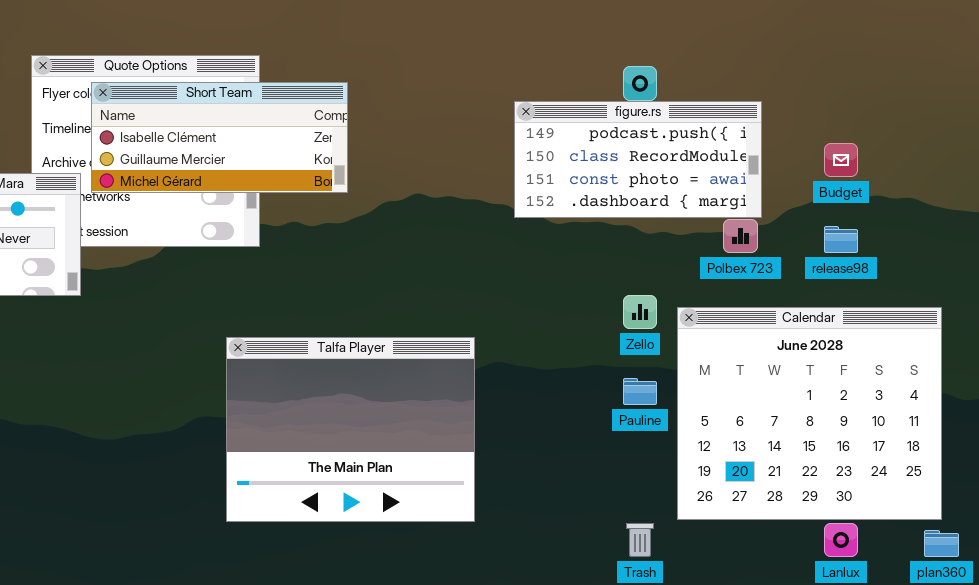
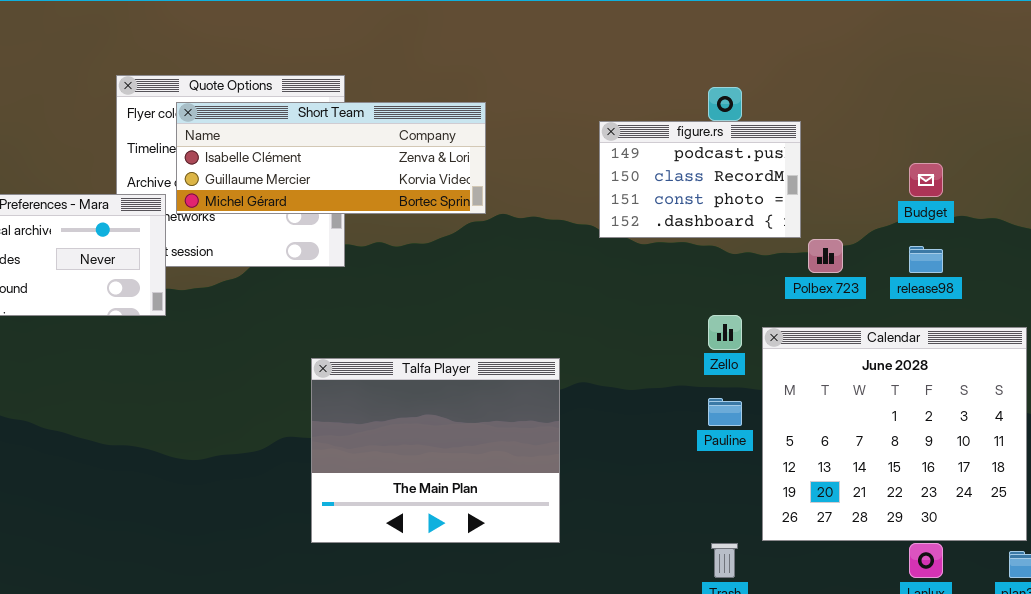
Short Team: [91,82,348,193] -> [176,102,486,214], resized
figure.rs: [514,101,762,218] -> [599,121,801,238], resized

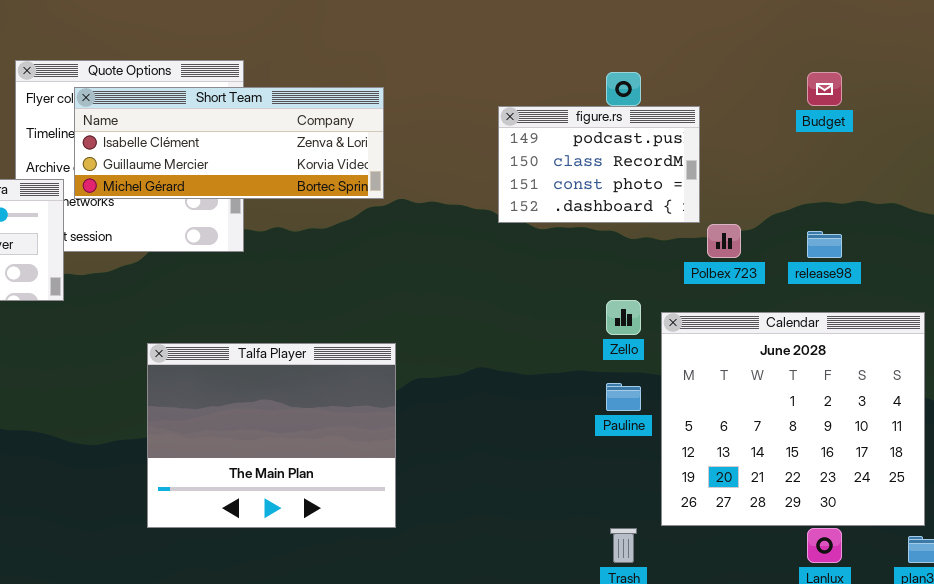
Budget: [909,163,943,197] -> [807,72,842,106], moved
Talfa Player: [311,358,560,543] -> [147,343,396,528], moved

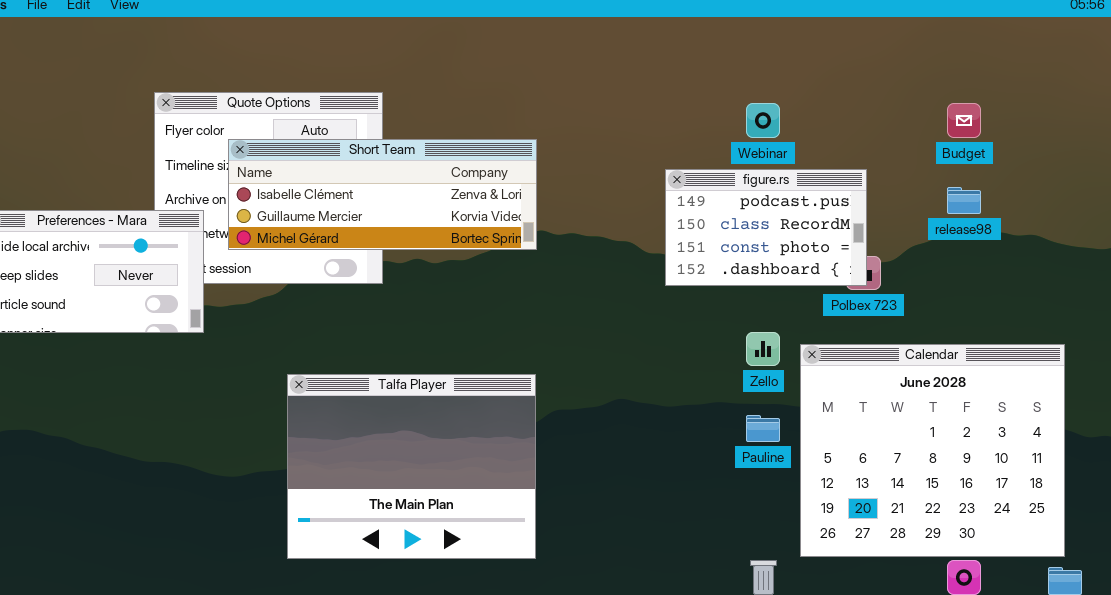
Short Team: [74,87,384,199] -> [228,139,537,250], moved
figure.rs: [498,106,700,223] -> [665,169,867,286], moved
release98: [807,231,842,258] -> [947,187,981,214], moved

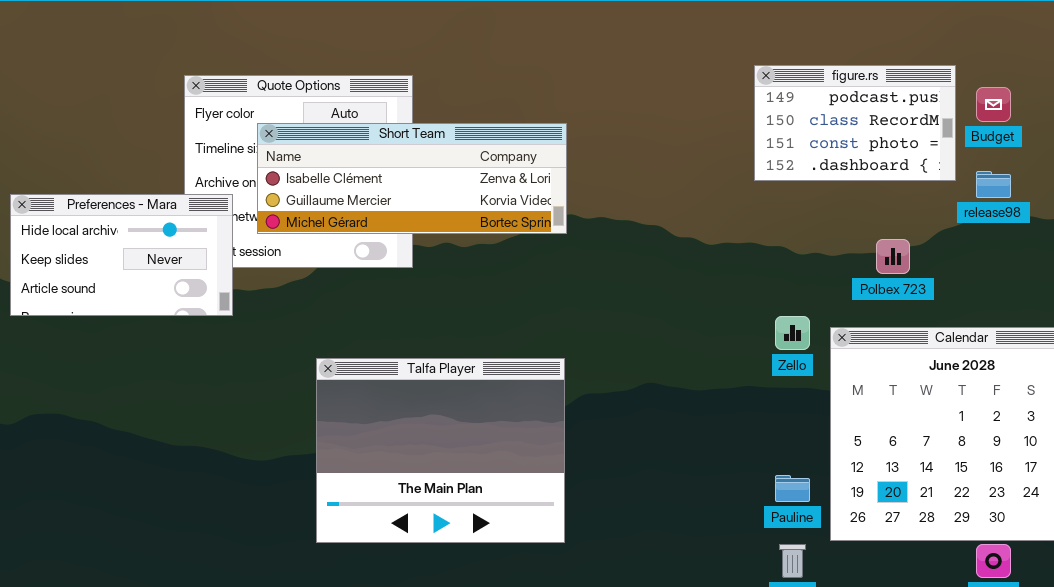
figure.rs: [665,169,867,286] -> [754,65,956,181], moved
Pauline: [746,415,780,442] -> [775,475,810,502], moved

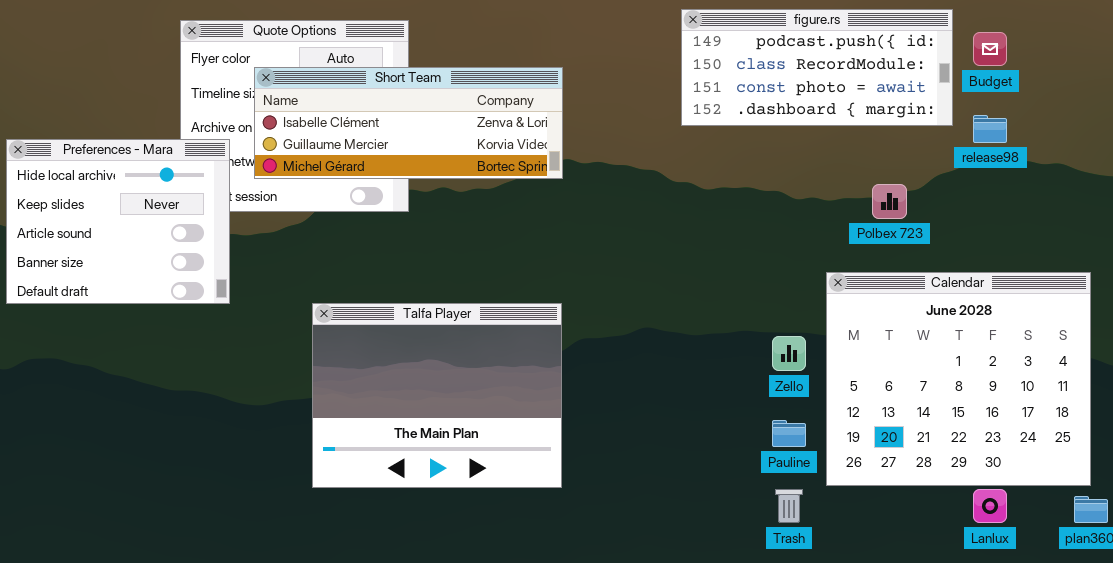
figure.rs: [754,65,956,181] -> [681,9,953,126], resized
Preferences - Mara: [10,194,233,316] -> [6,139,230,304], resized
Zello: [775,316,810,350] -> [772,336,806,371], moved

